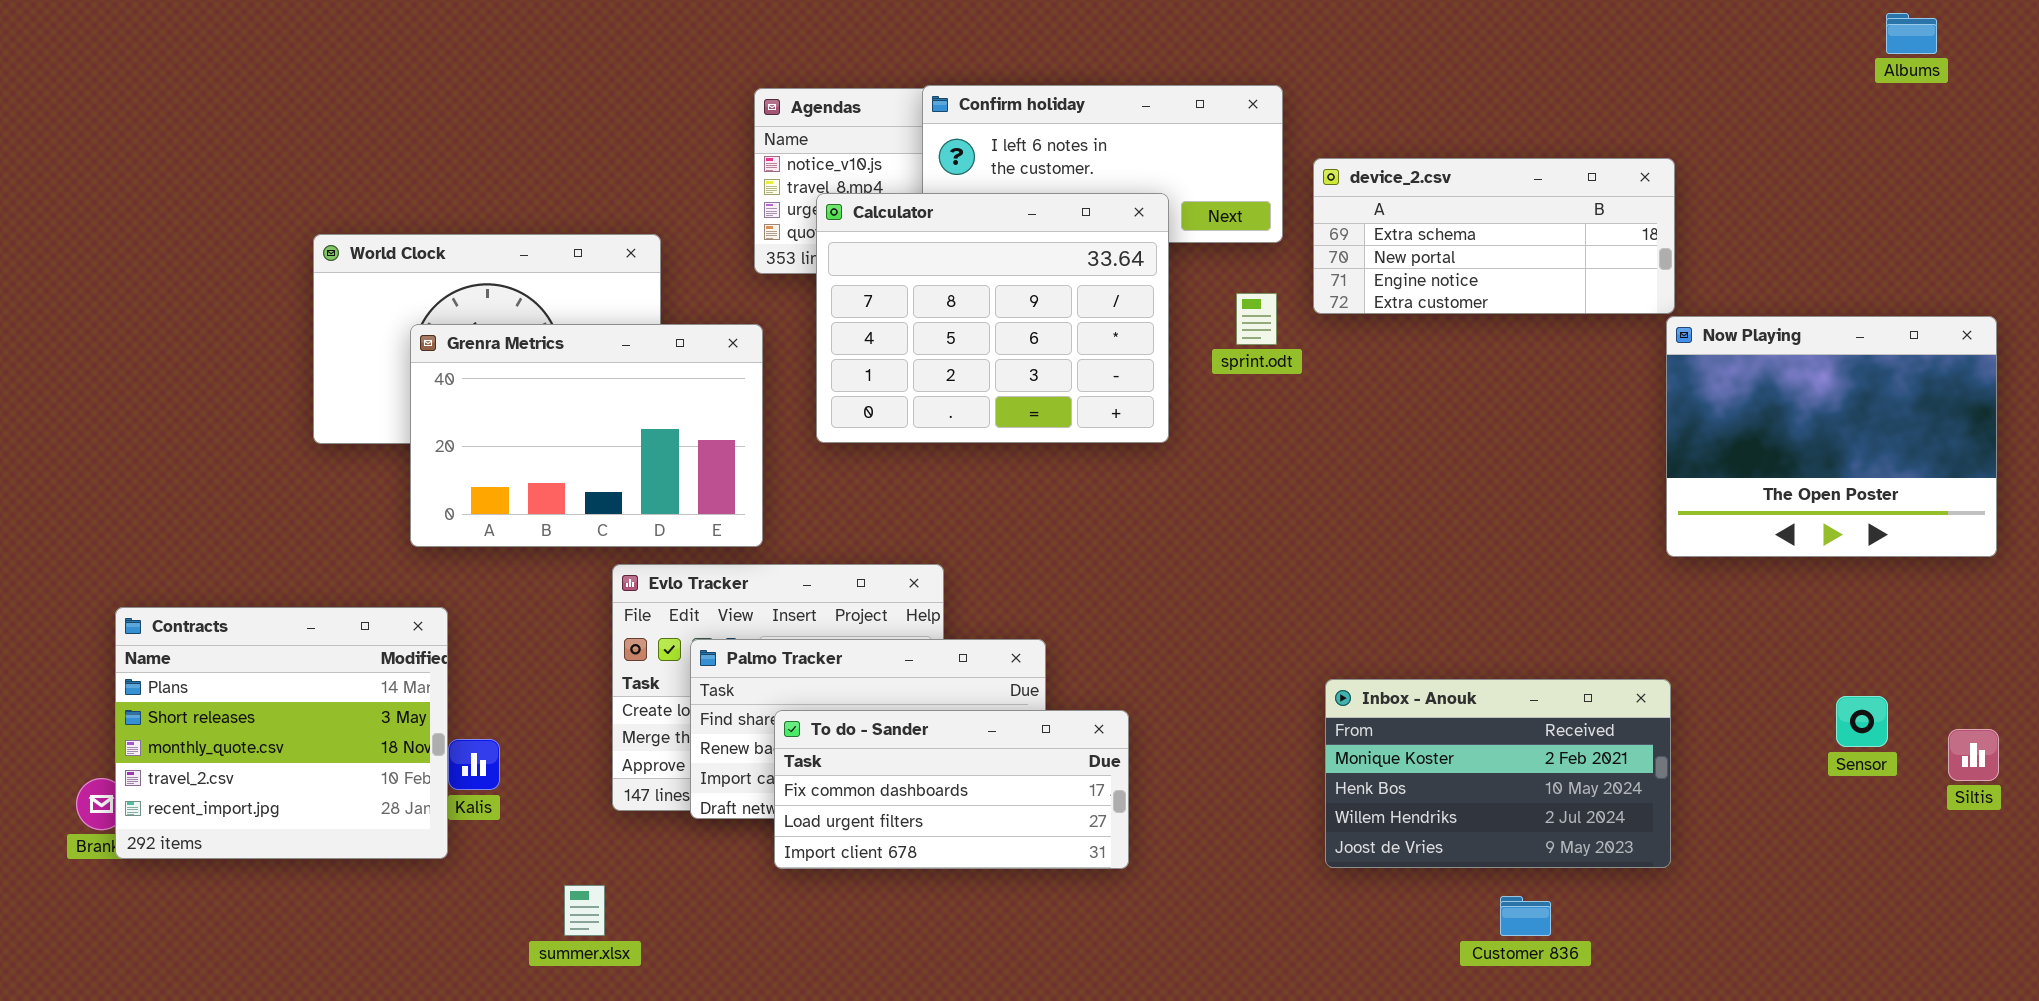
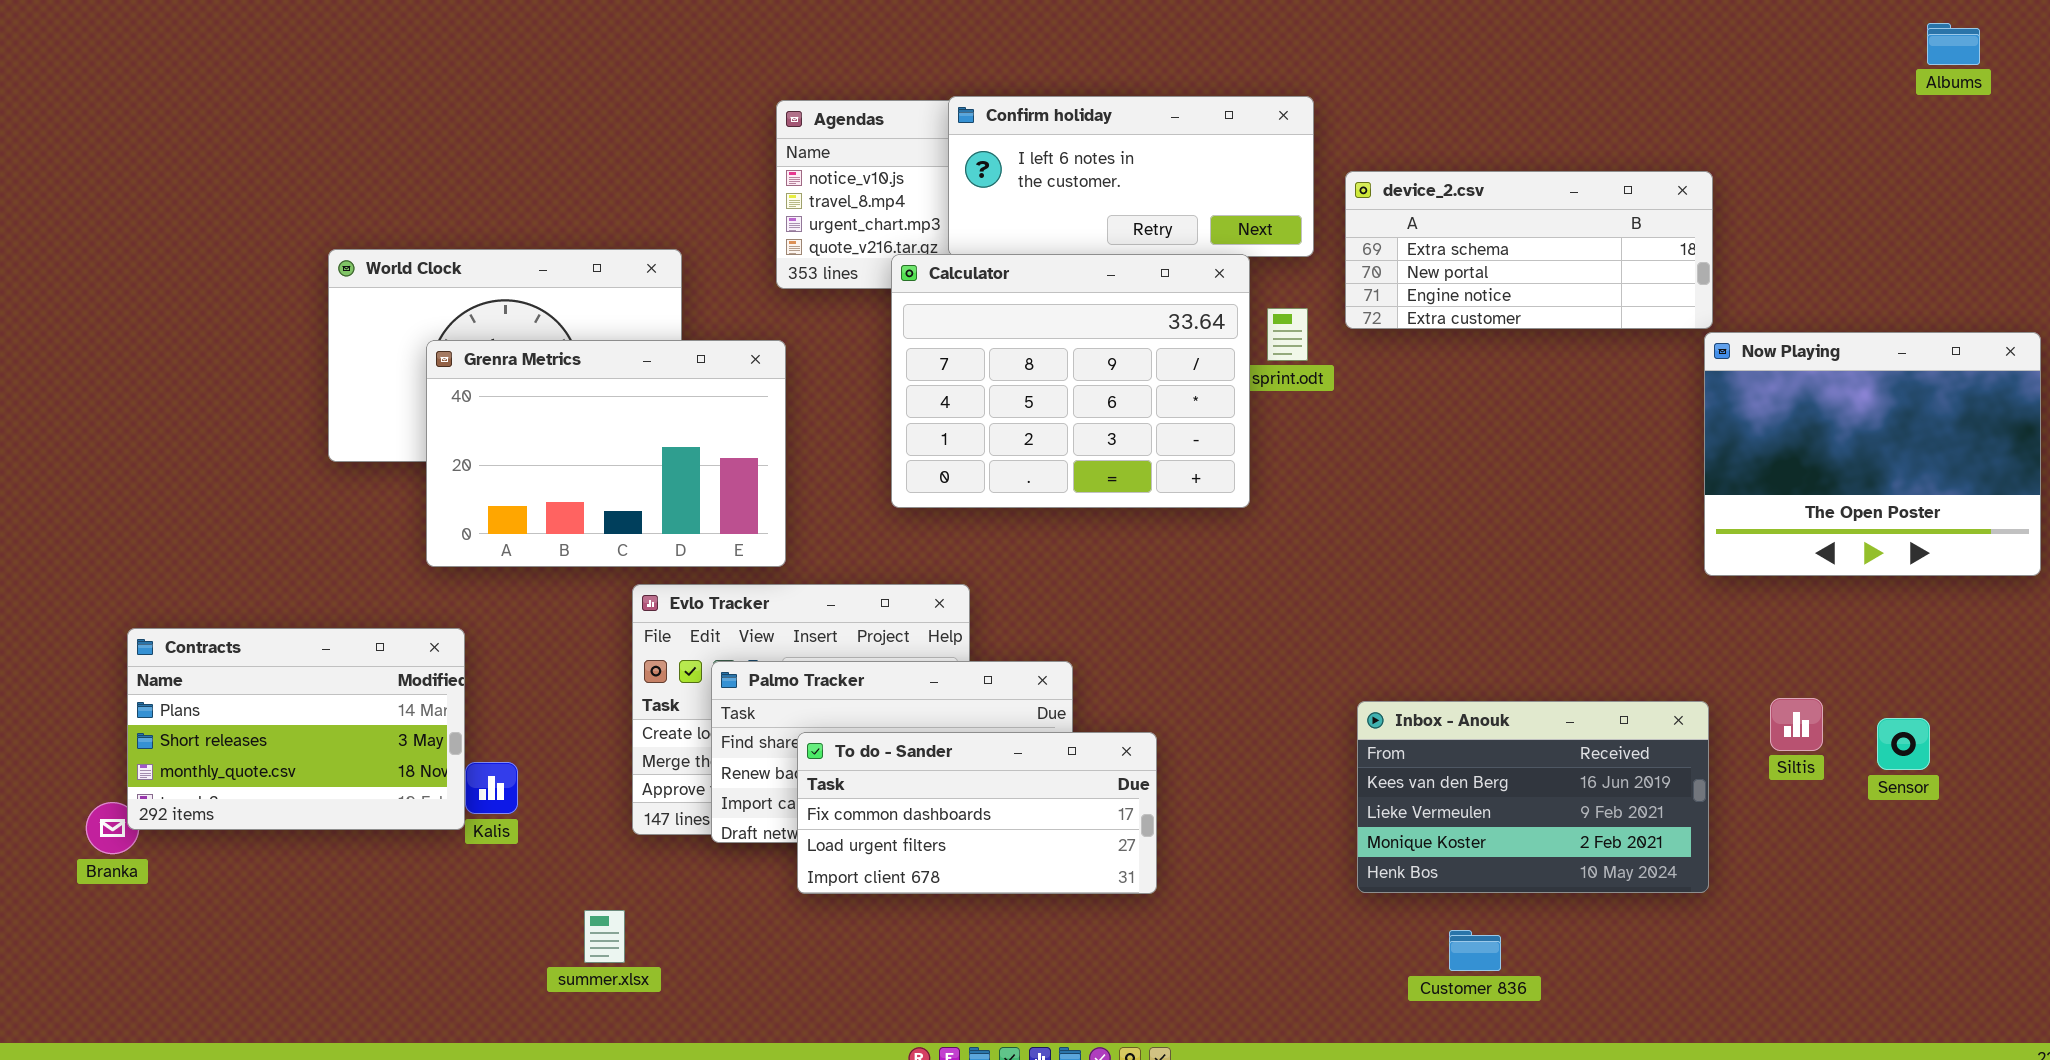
Calculator: [816,193,1169,443] -> [891,254,1250,508], moved
Contracts: [115,607,448,859] -> [127,628,465,830], resized
Inbox - Anouk: [1325,679,1671,868] -> [1357,701,1709,893], scrolled up 2 rows
Siltis: [1948,729,1999,781] -> [1770,698,1823,751], moved
Customer 836: [1500,896,1551,936] -> [1449,930,1501,971], moved

